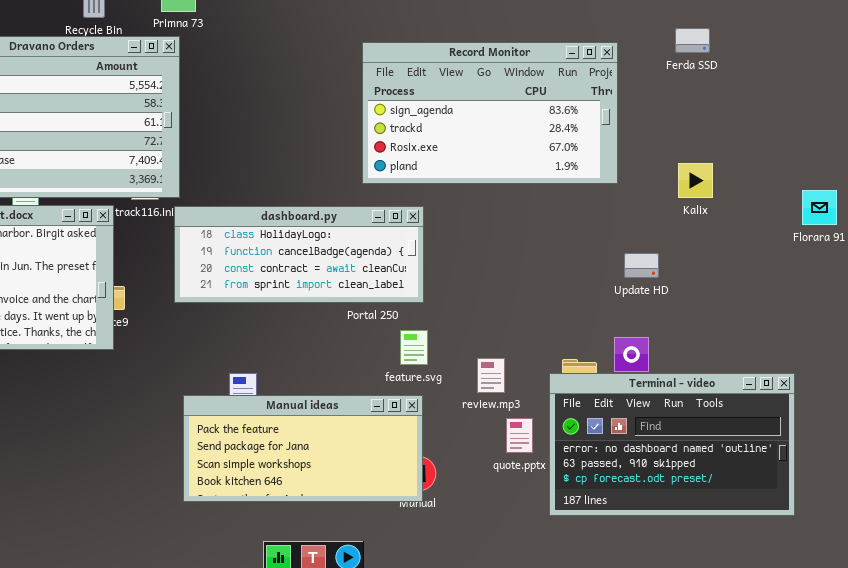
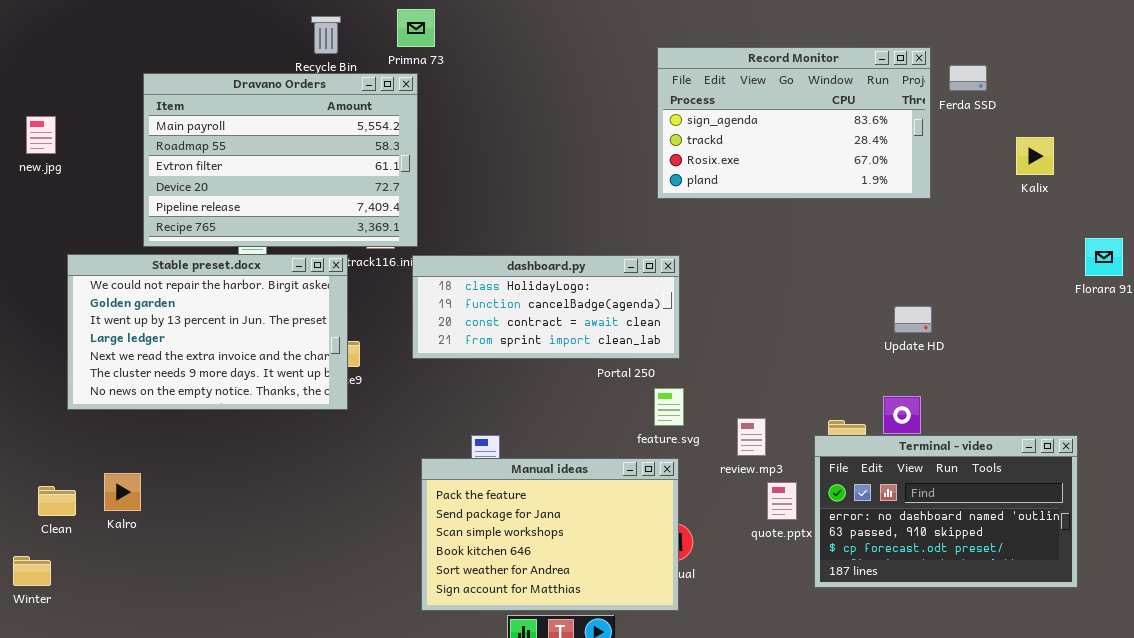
Record Monitor: [362,42,618,184] -> [657,47,931,199], moved
Kalix: [678,163,713,198] -> [1016,137,1054,175], moved
Manual ideas: [183,395,423,502] -> [421,458,679,611], resized

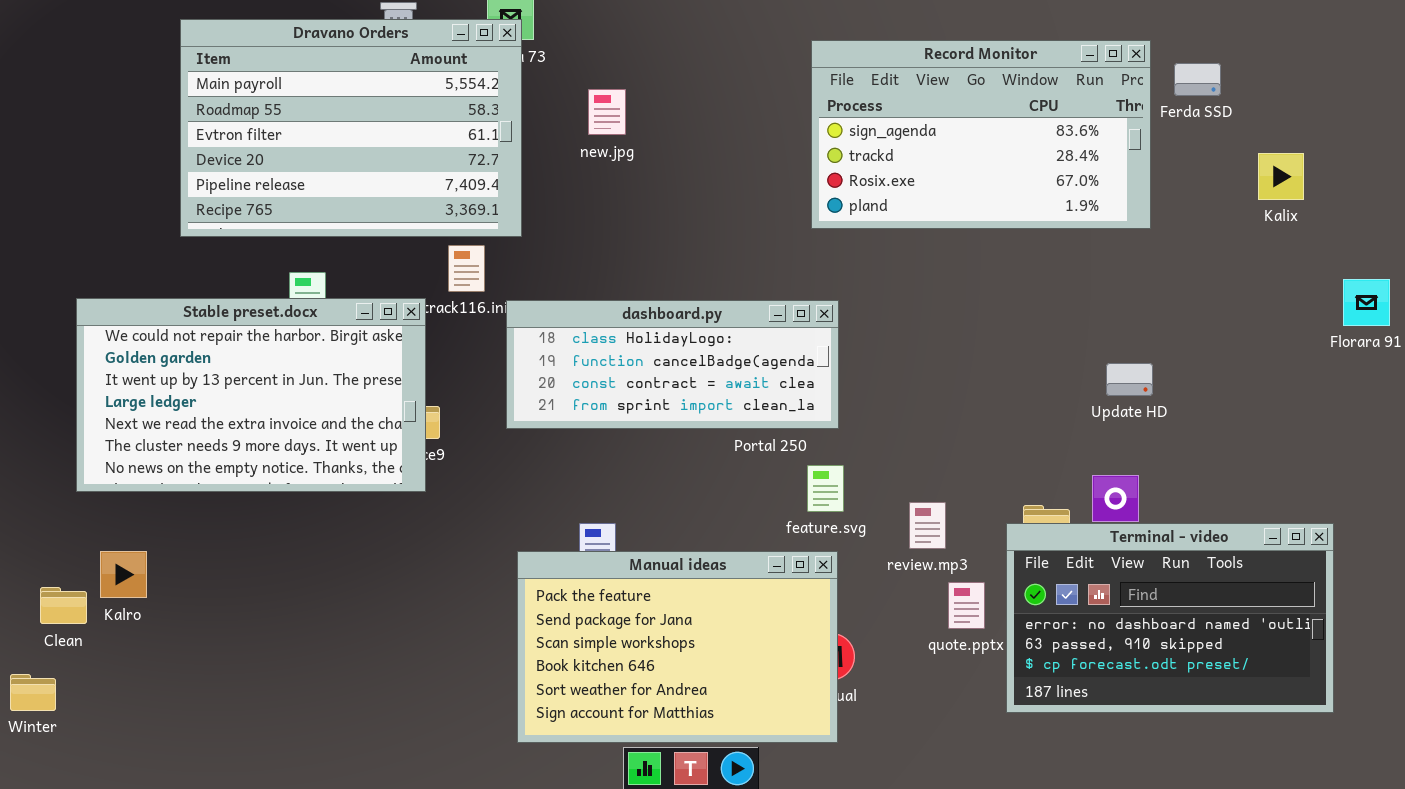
Dravano Orders: [143,73,418,247] -> [180,19,522,237], moved
new.jpg: [26,116,56,154] -> [588,89,626,135], moved
Kalro: [104,473,141,511] -> [100,551,147,598], moved

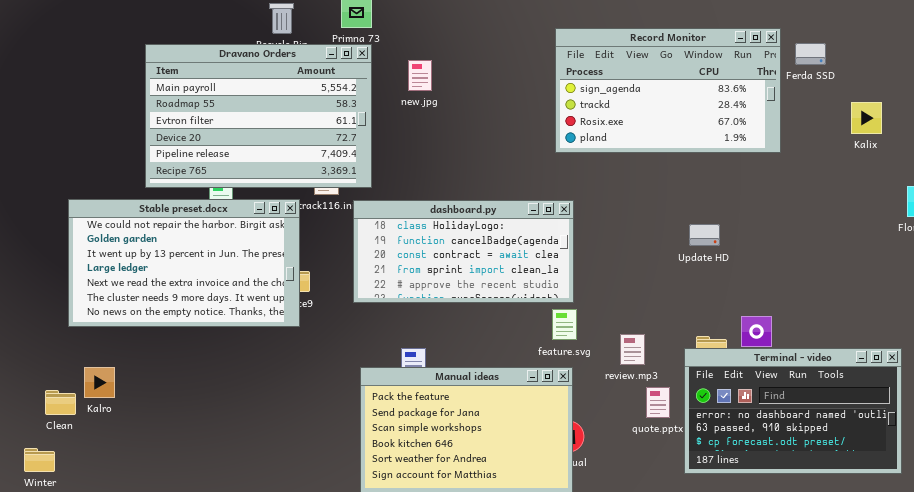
Dravano Orders: [180,19,522,237] -> [145,44,372,188], moved
dashboard.py: [506,300,839,429] -> [353,200,574,303], resized
Update HD: [1106,363,1153,396] -> [689,224,720,246], moved

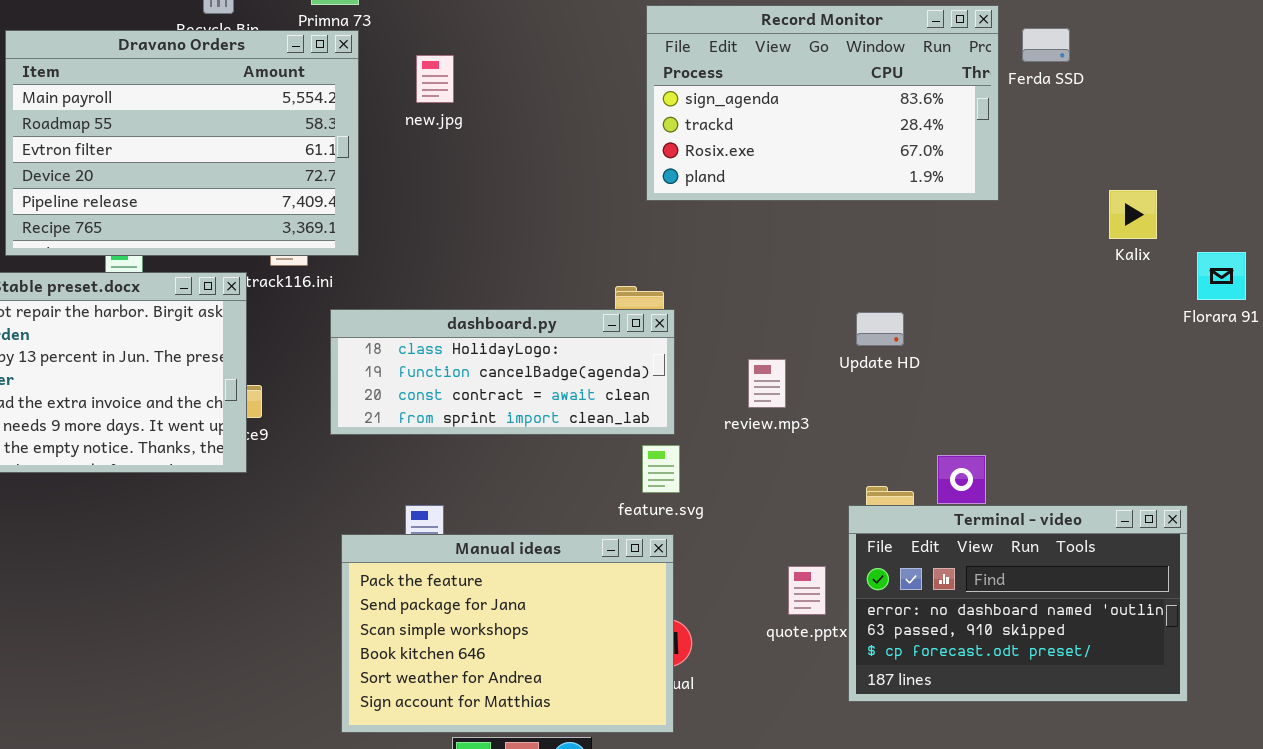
Kalix: [851,102,882,134] -> [1109,190,1157,239], moved
dashboard.py: [353,200,574,303] -> [330,309,675,435], resized
review.mp3: [620,334,645,365] -> [748,359,786,408], moved

